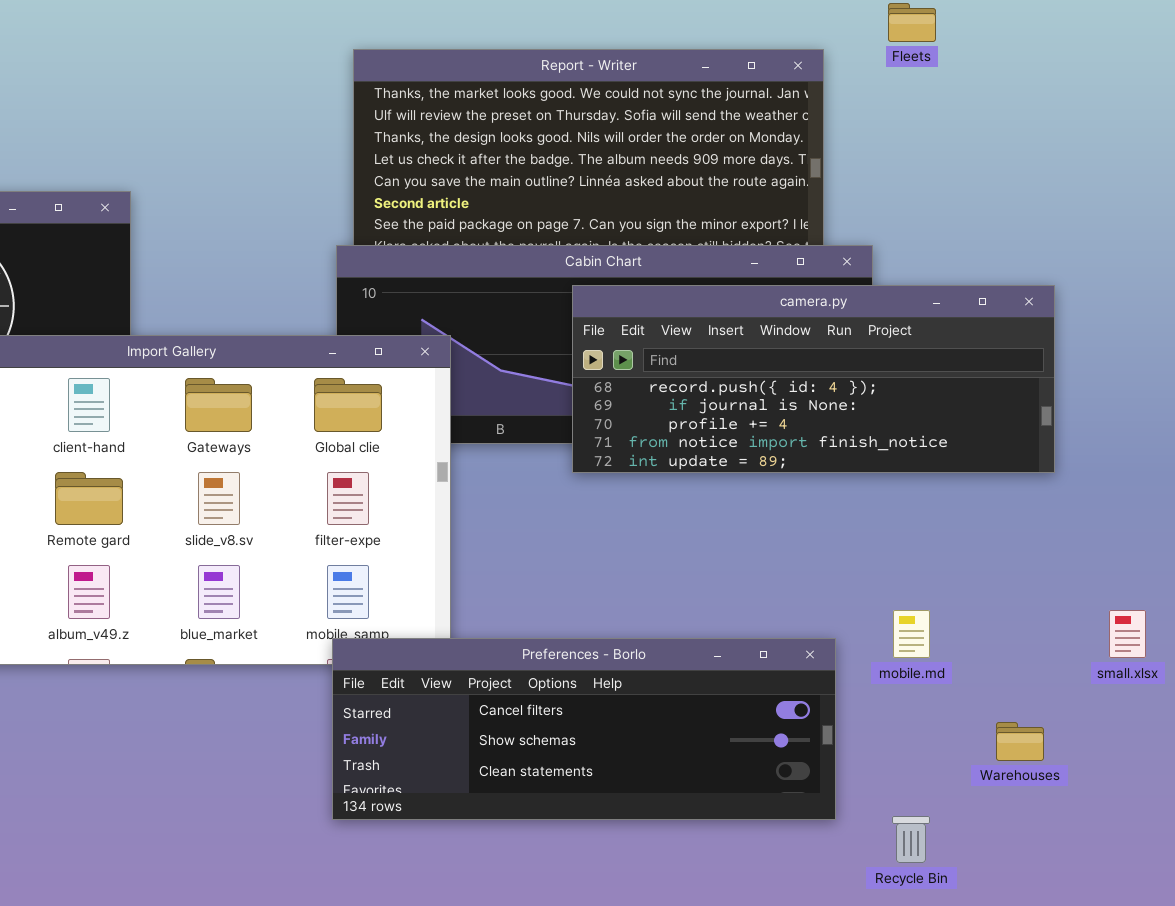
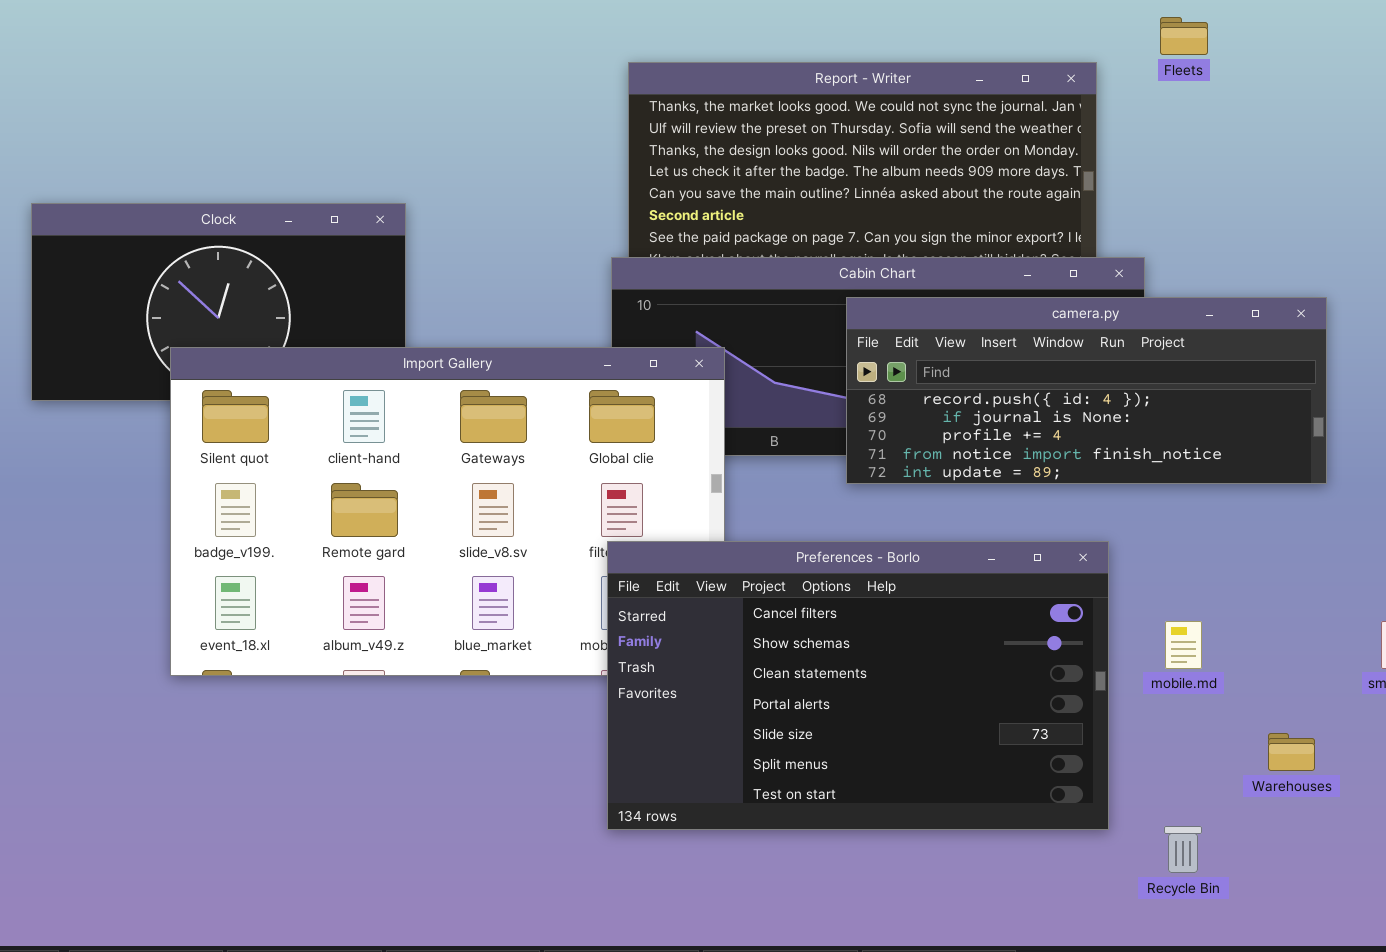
Preferences - Borlo: [332,638,836,820] -> [607,541,1109,830], resized

